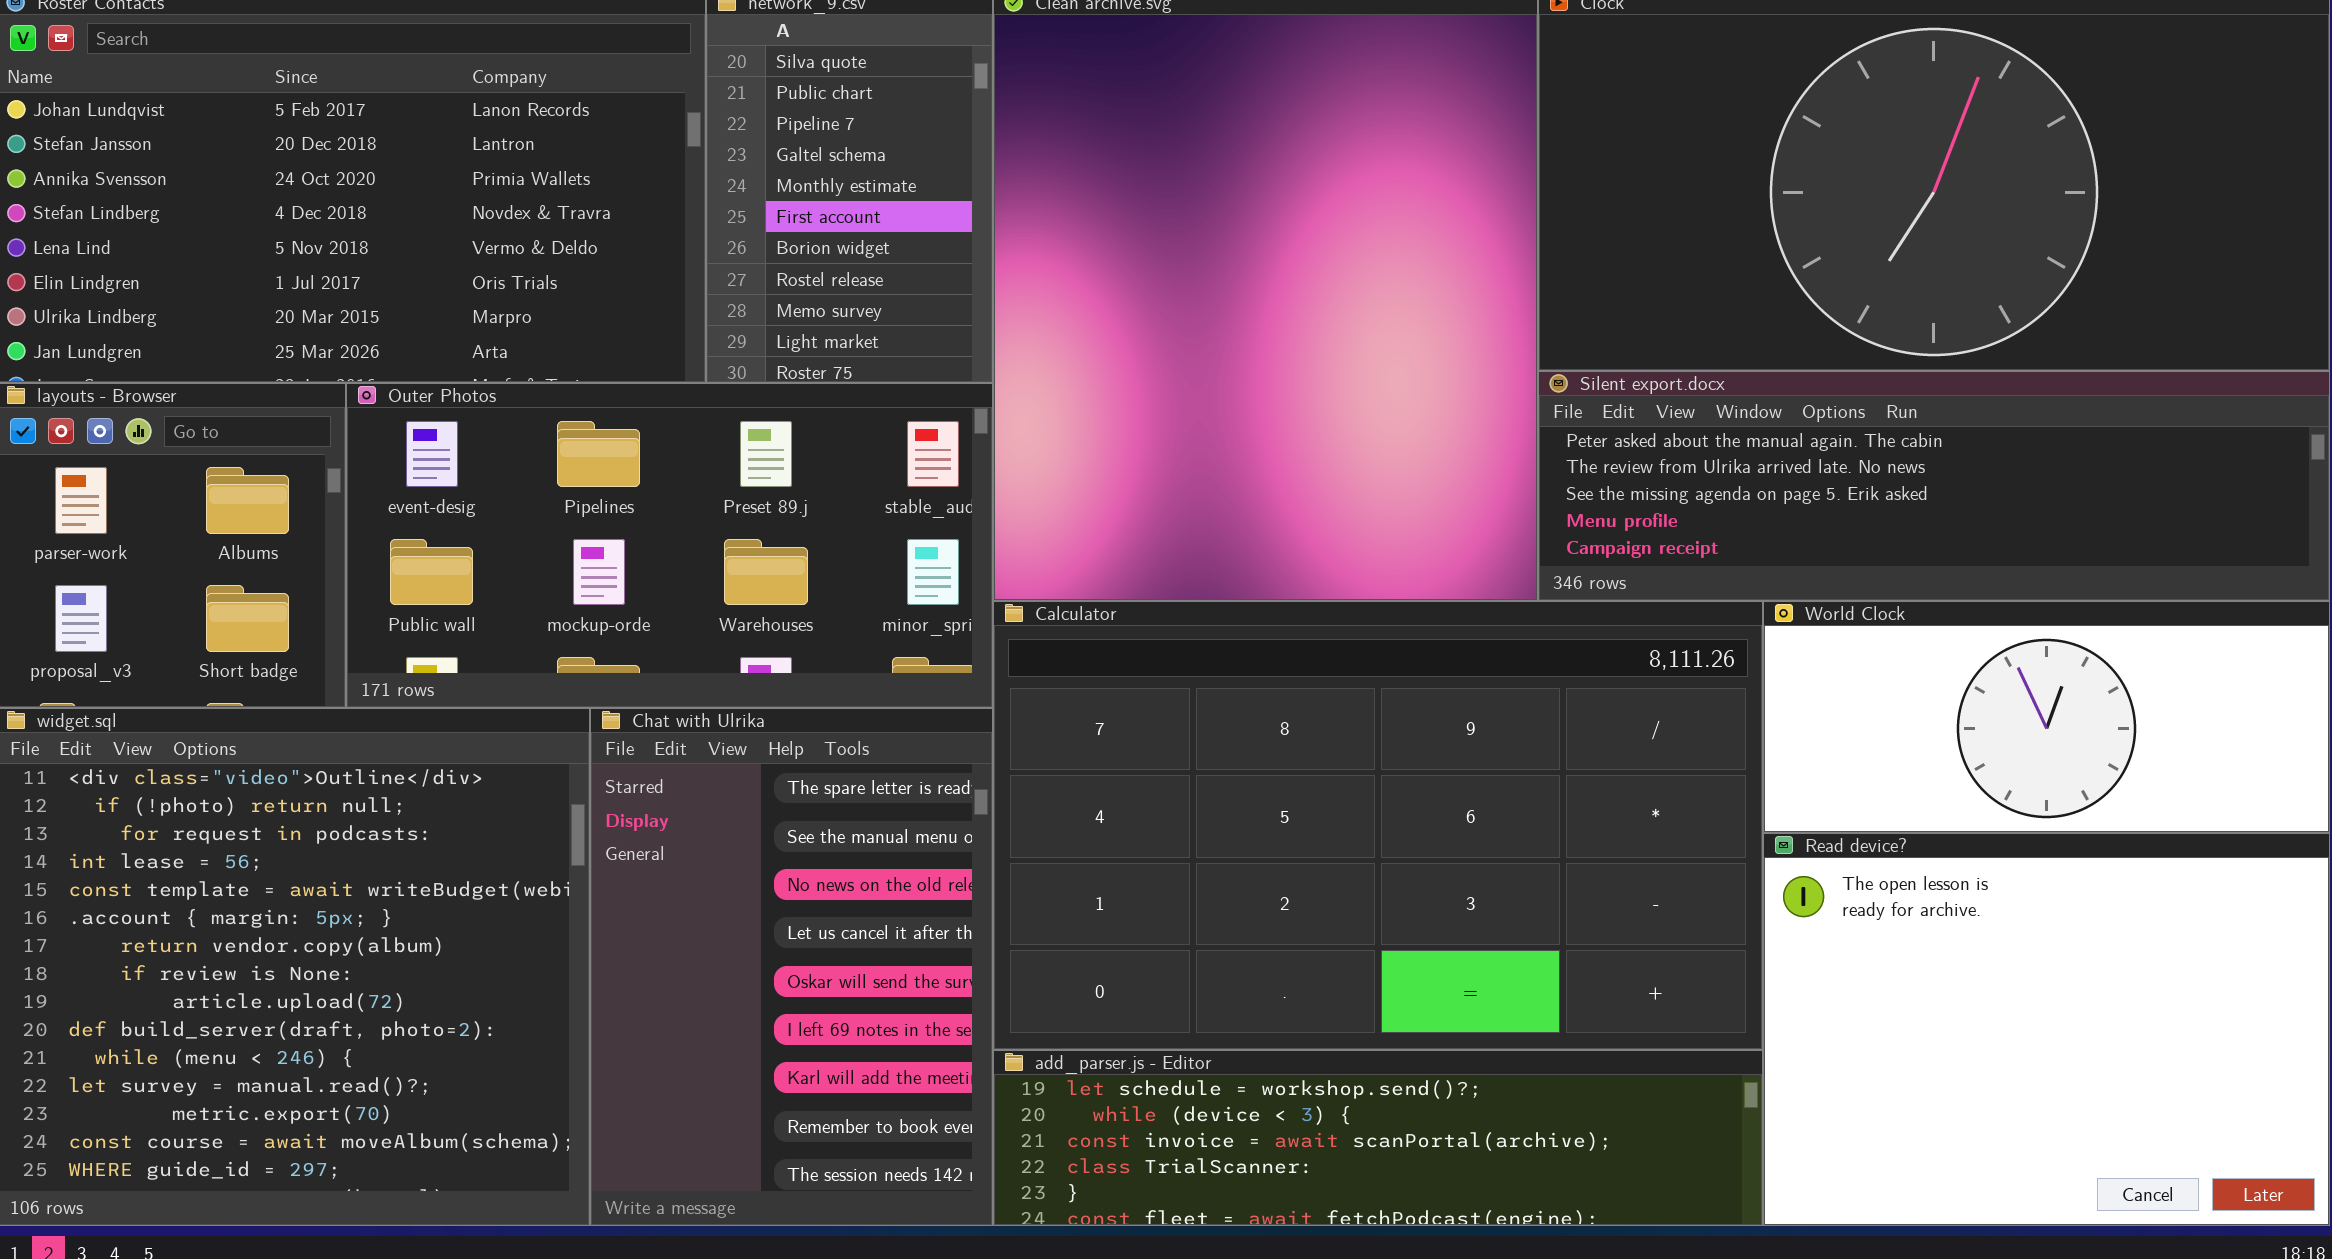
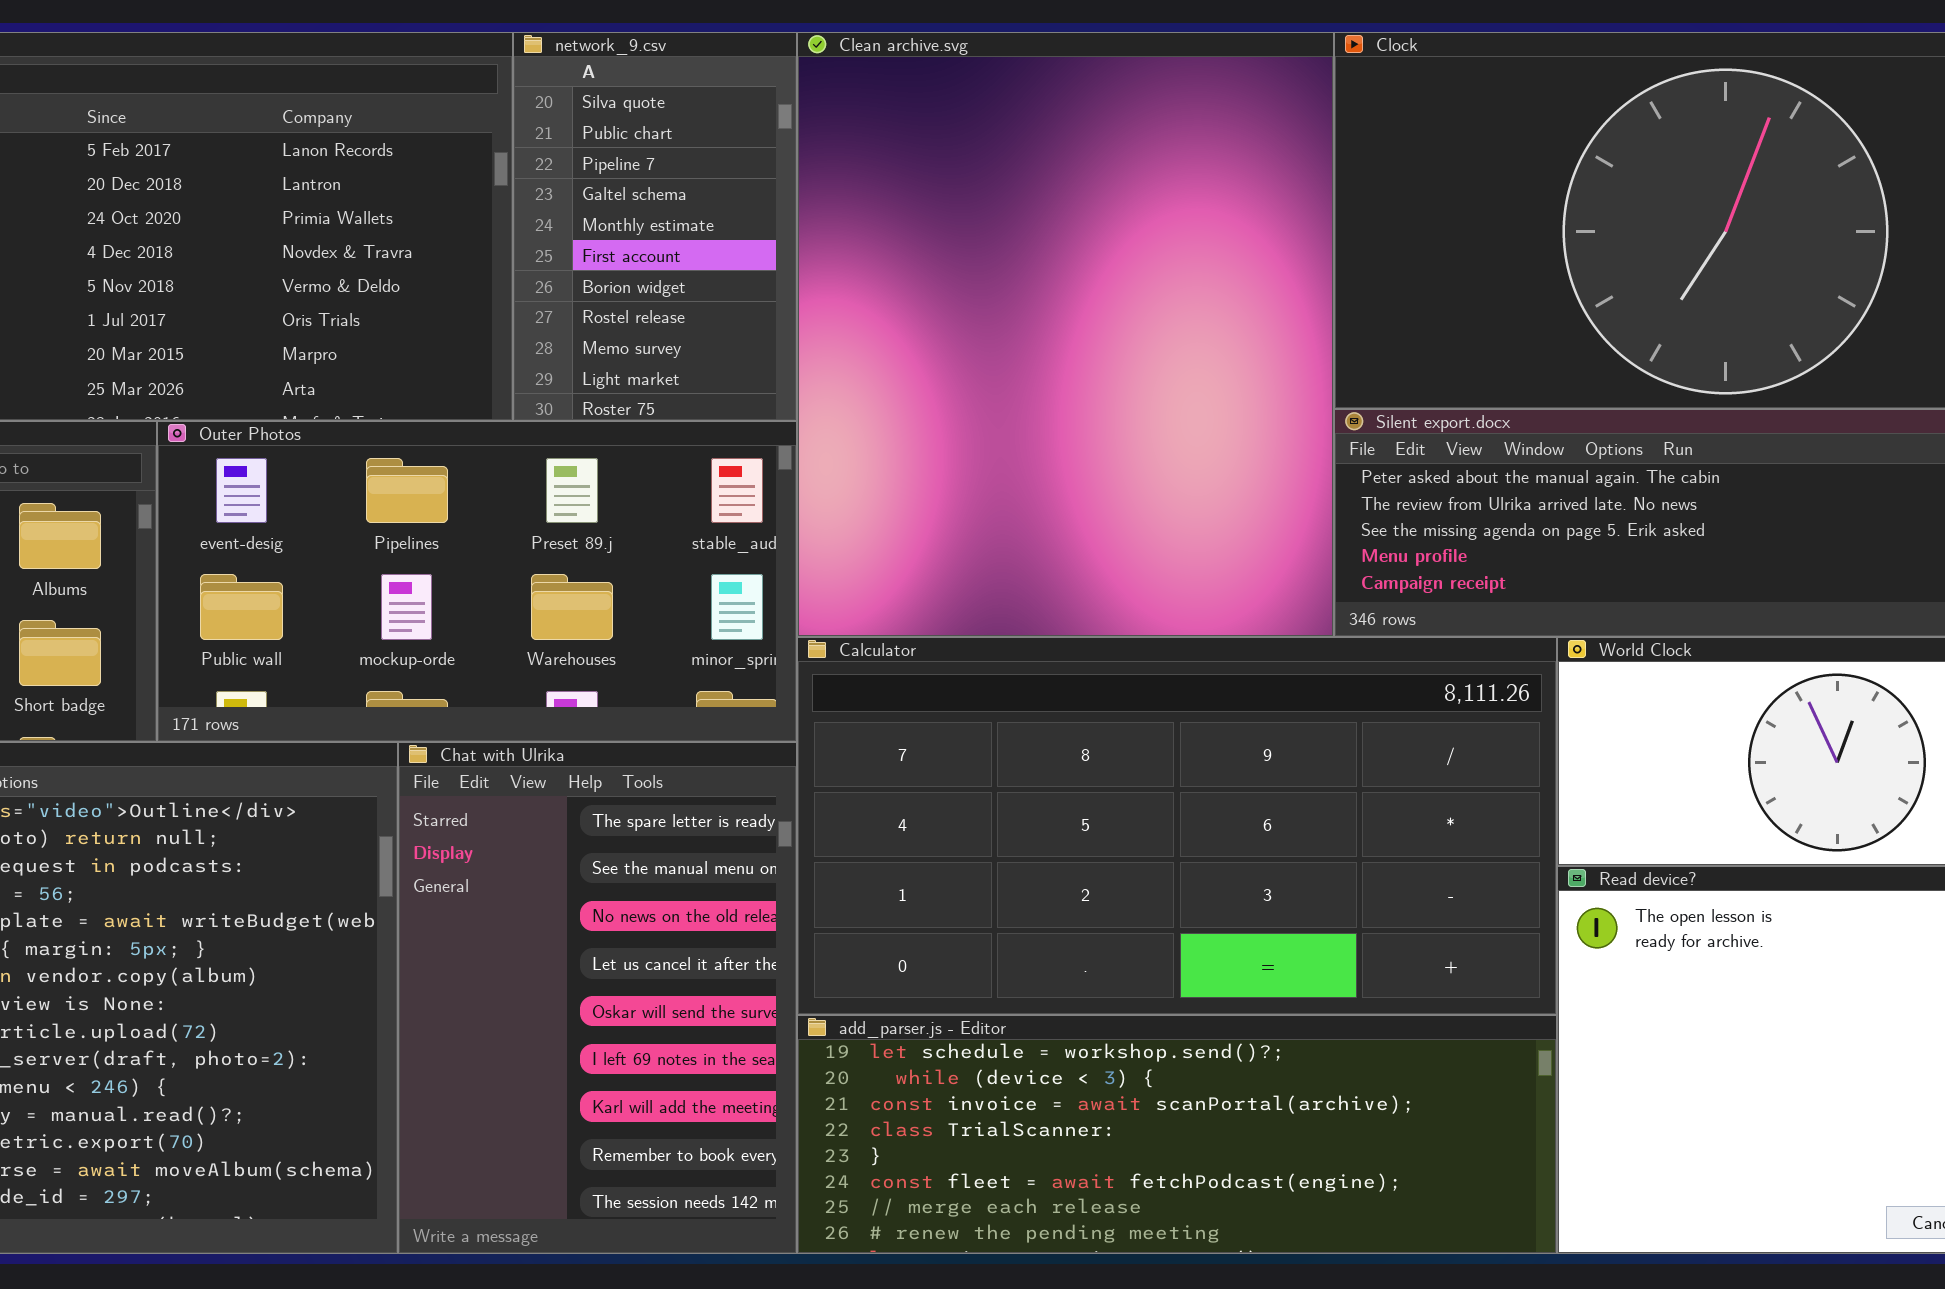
Calculator: [993,601,1763,1050] -> [797,637,1557,1015], resized
add_parser.js - Editor: [993,1050,1763,1226] -> [797,1015,1557,1254], resized

